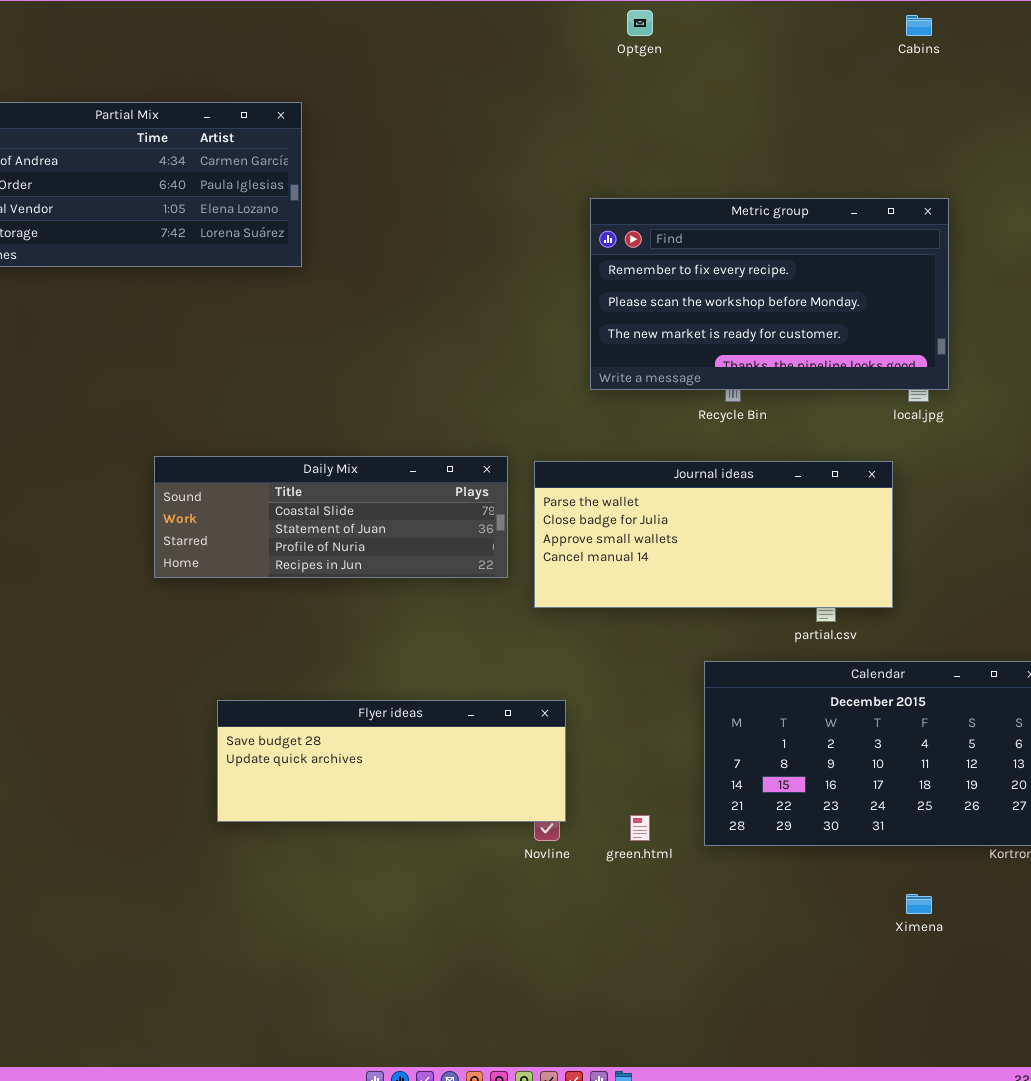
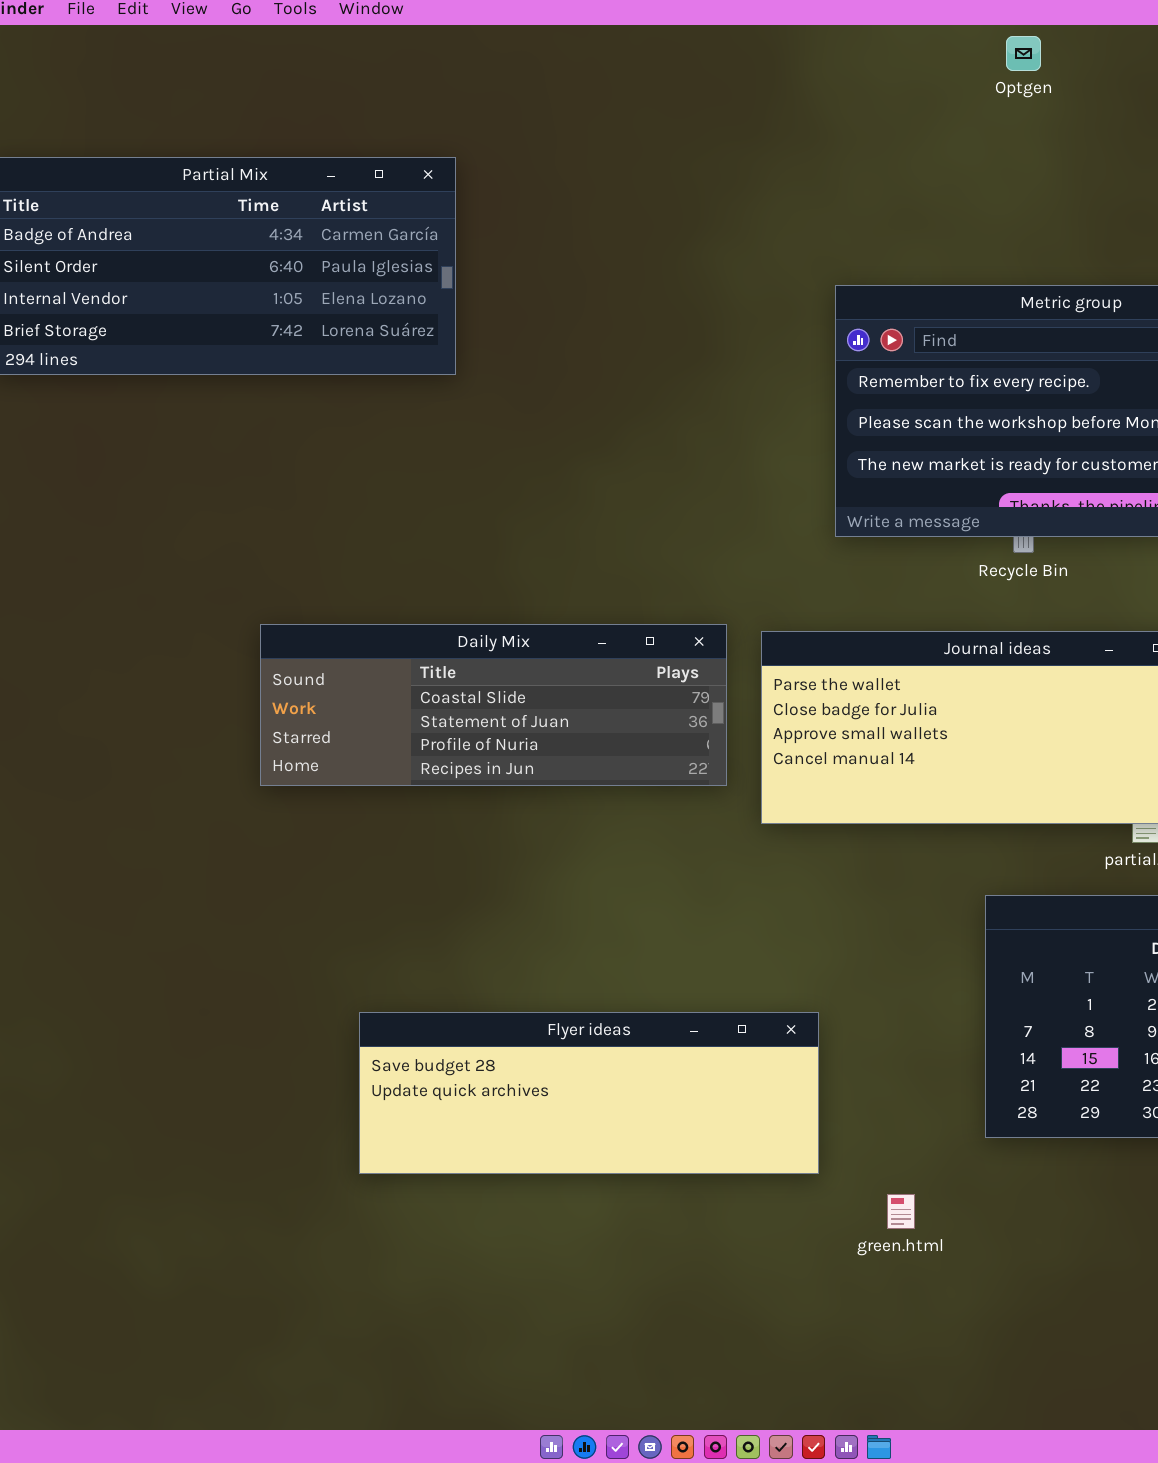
Optgen: [627,10,653,36] -> [1006,36,1041,71], moved
Flyer ideas: [217,700,566,822] -> [359,1012,819,1174], moved
green.html: [630,815,650,841] -> [887,1194,915,1229], moved

